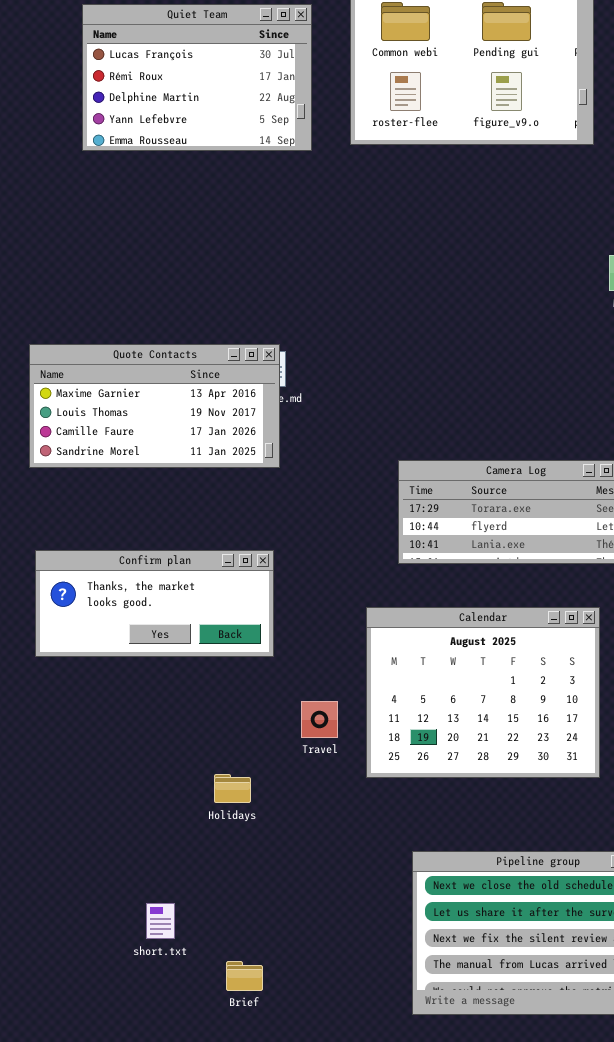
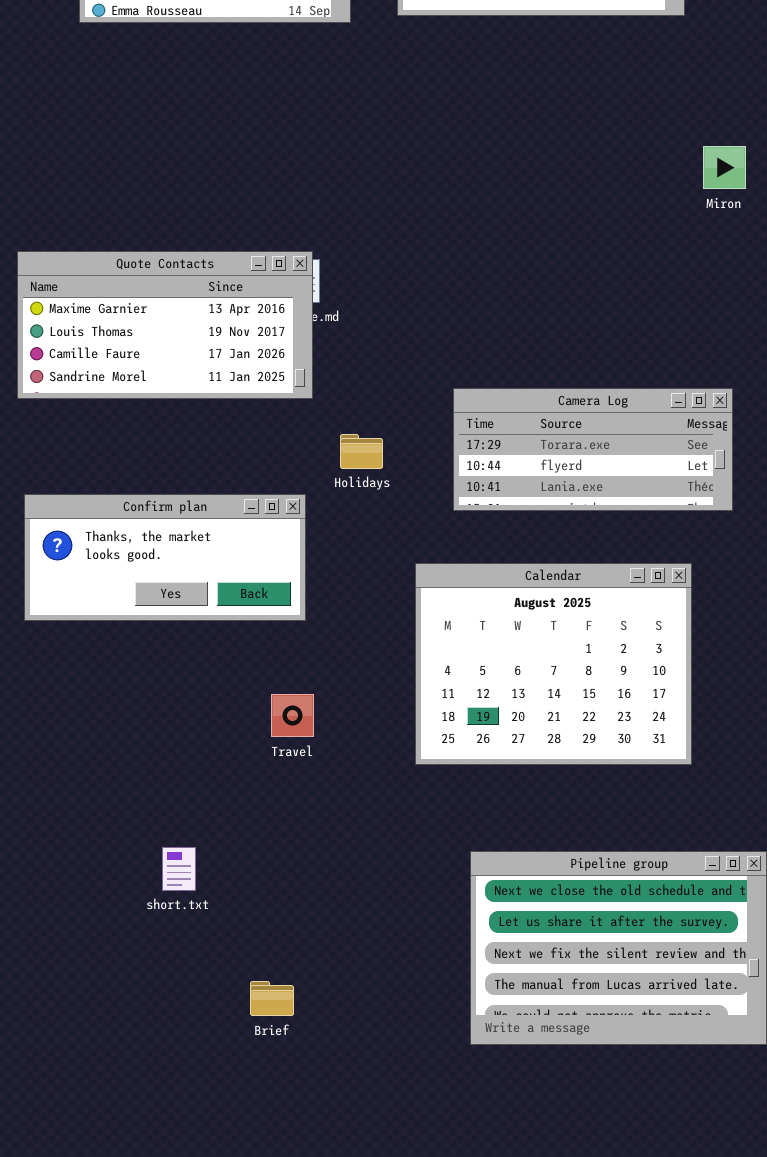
Travel: [301,701,338,738] -> [271,694,314,737], moved
Holidays: [214,774,251,803] -> [340,434,383,469], moved
short.txt: [146,903,175,939] -> [162,847,196,891], moved

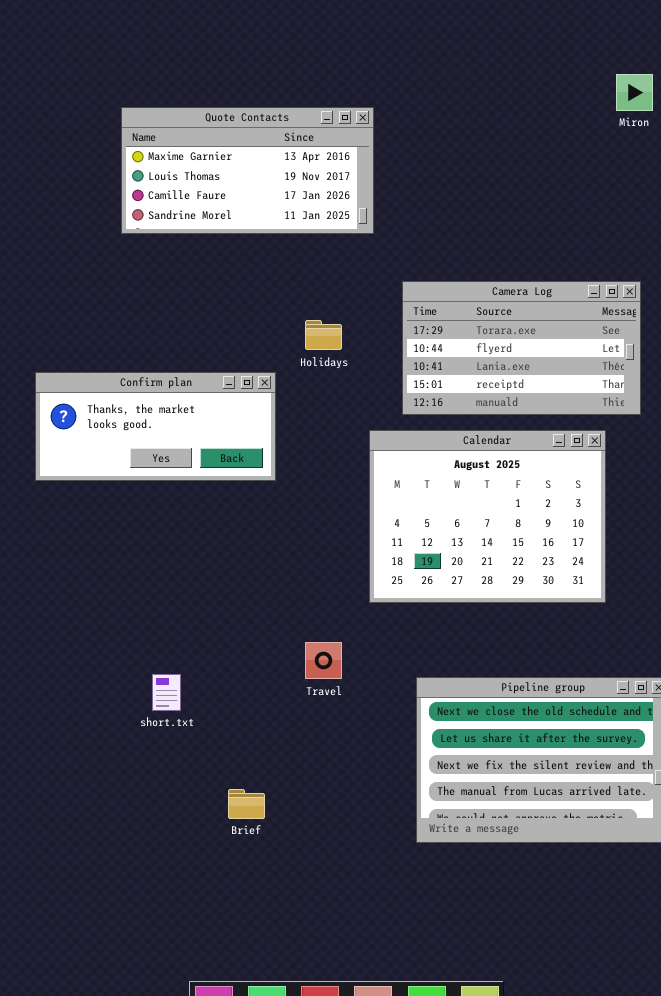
Quote Contacts: [17,251,313,399] -> [121,107,374,234], moved
Camera Log: [453,388,733,511] -> [402,281,641,415], resized
Travel: [271,694,314,737] -> [305,642,342,679], moved

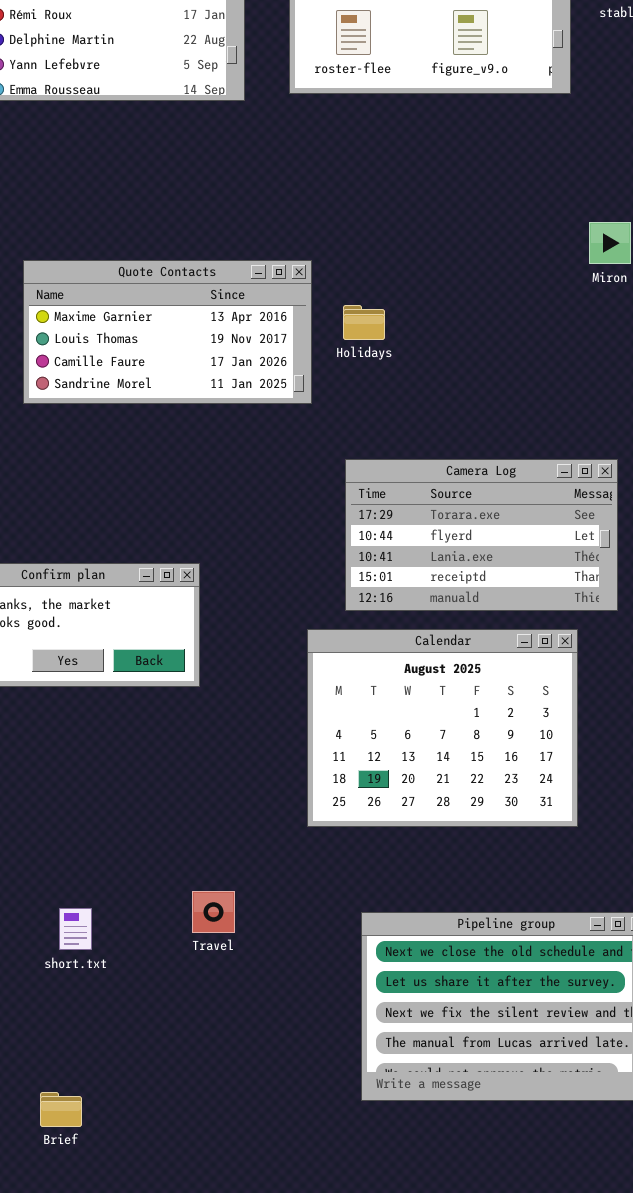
Holidays: [305,320,342,350] -> [343,305,385,340], moved
Travel: [305,642,342,679] -> [192,891,235,933], moved
Brief: [228,789,265,819] -> [40,1092,82,1127], moved

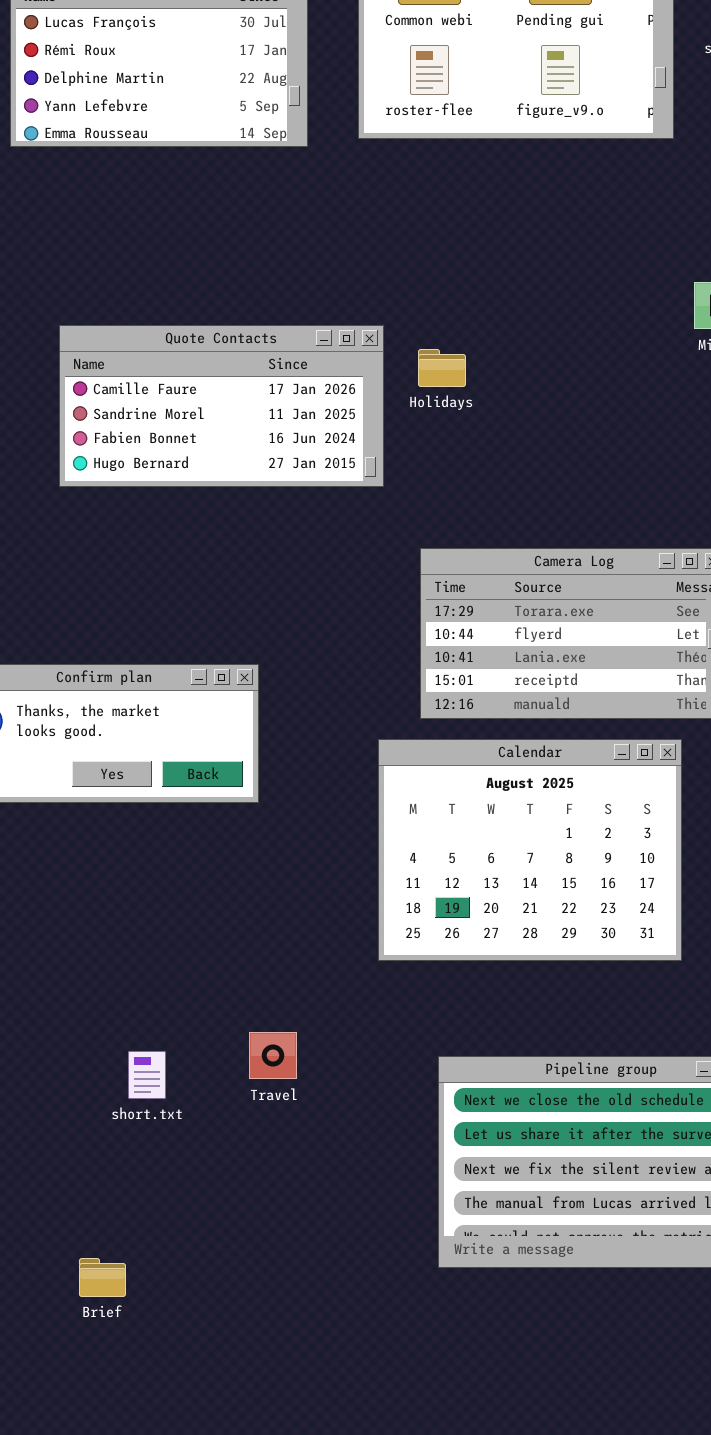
Quote Contacts: [23,260,312,404] -> [59,325,384,487], scrolled down 2 rows
Holidays: [343,305,385,340] -> [418,349,466,387], moved
short.txt: [59,908,92,950] -> [128,1051,166,1099], moved

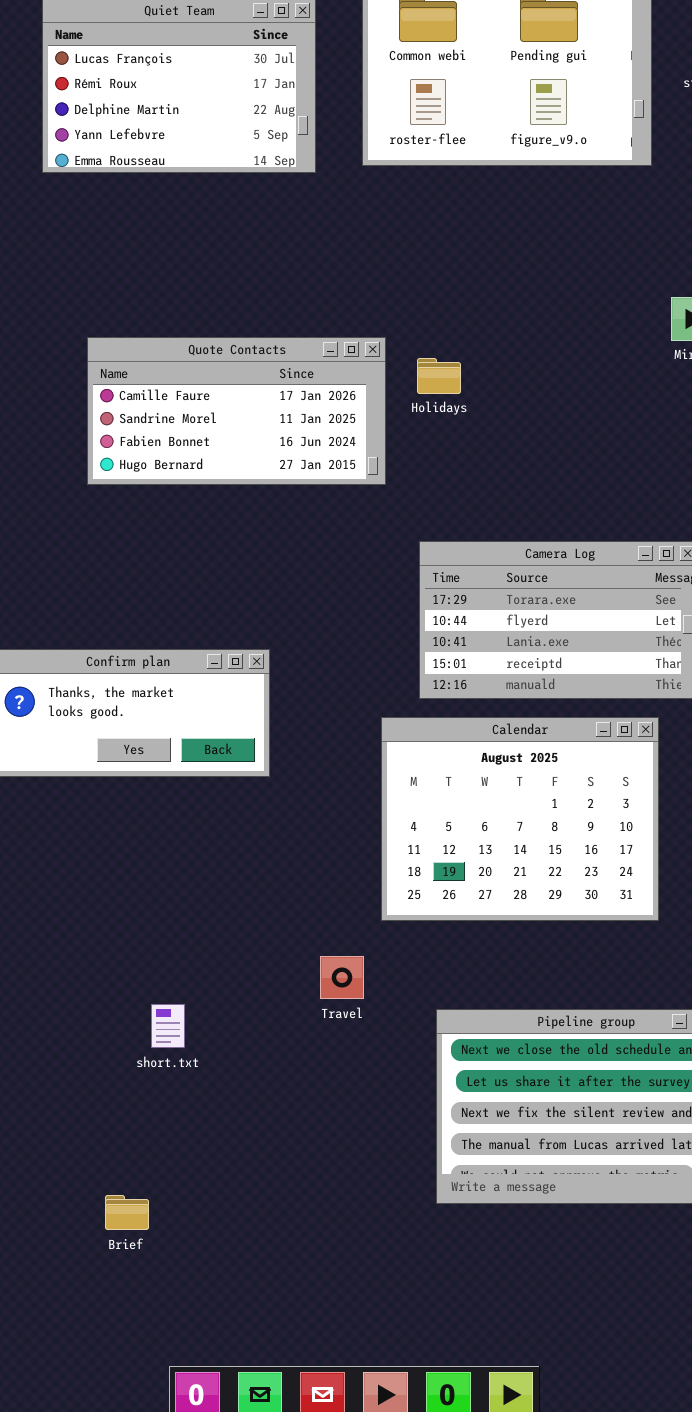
Travel: [249,1032,297,1079] -> [320,956,364,999], moved

